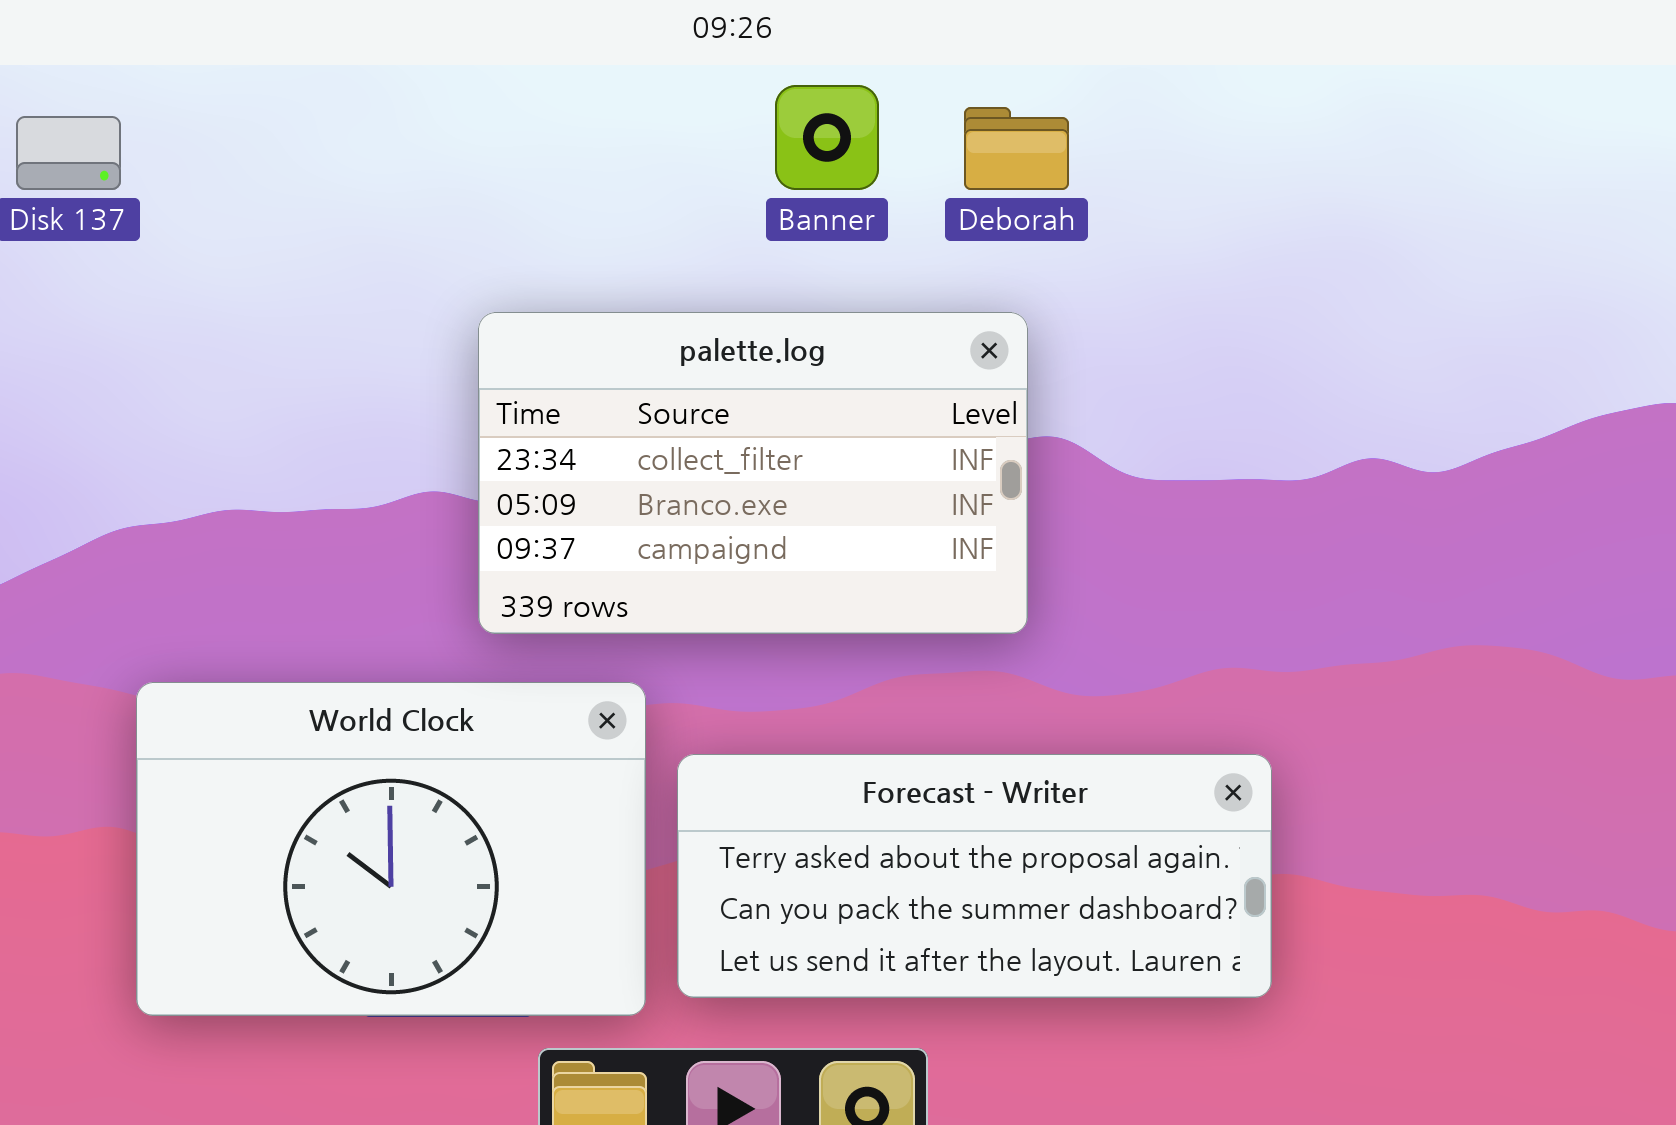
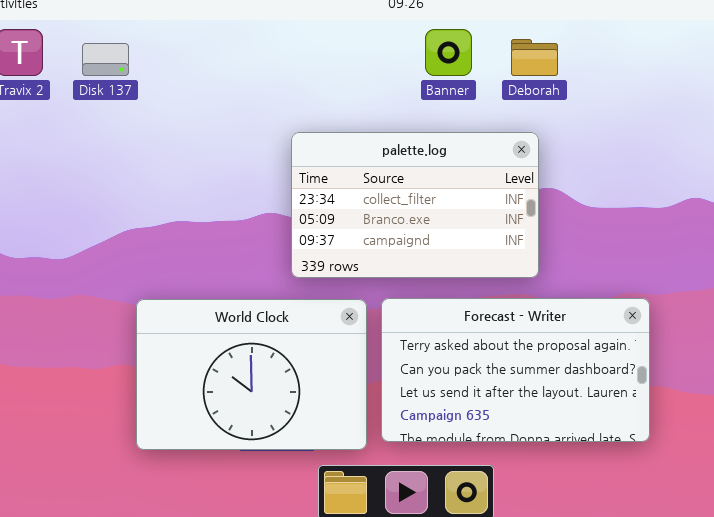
Forecast - Writer: [677,754,1272,998] -> [381,298,650,442], resized

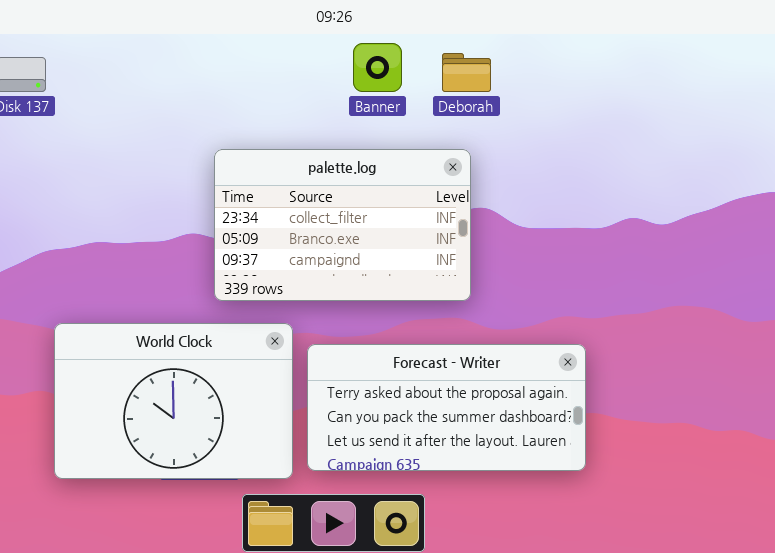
Forecast - Writer: [381,298,650,442] -> [307,344,586,471], resized

